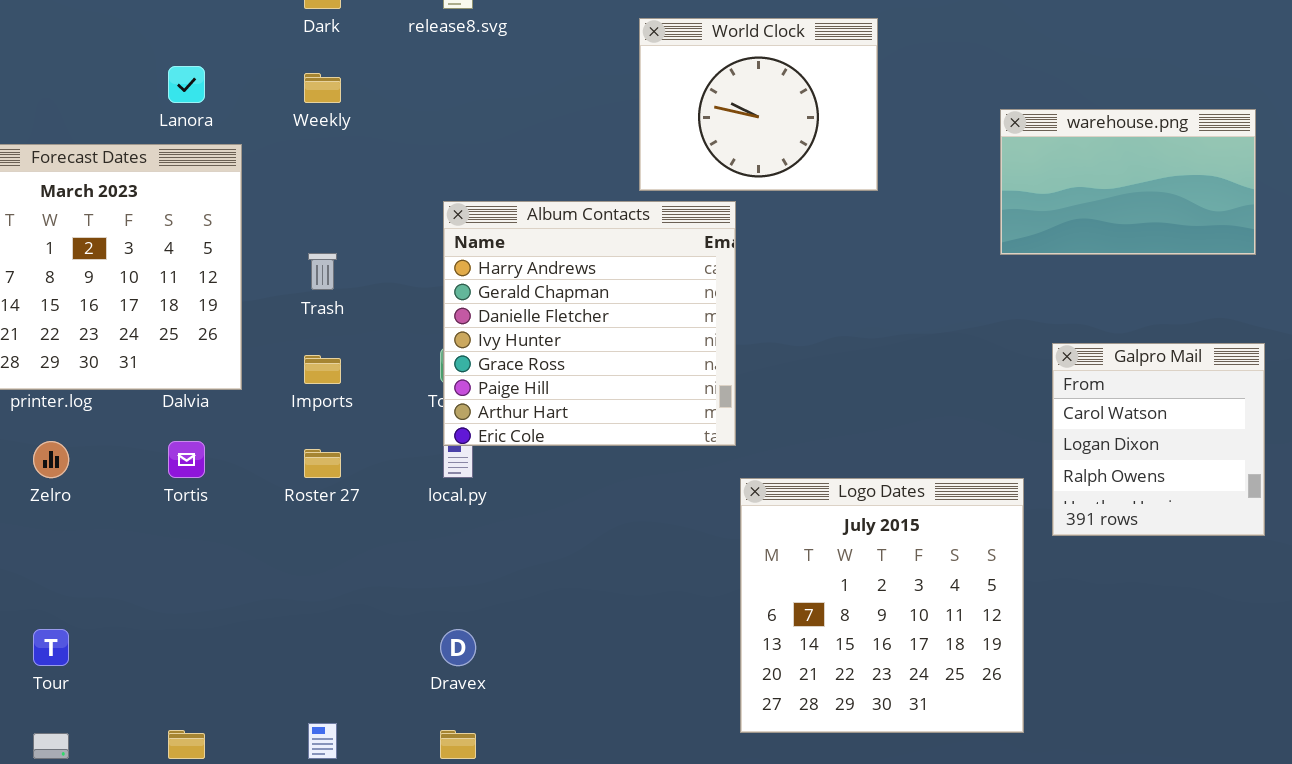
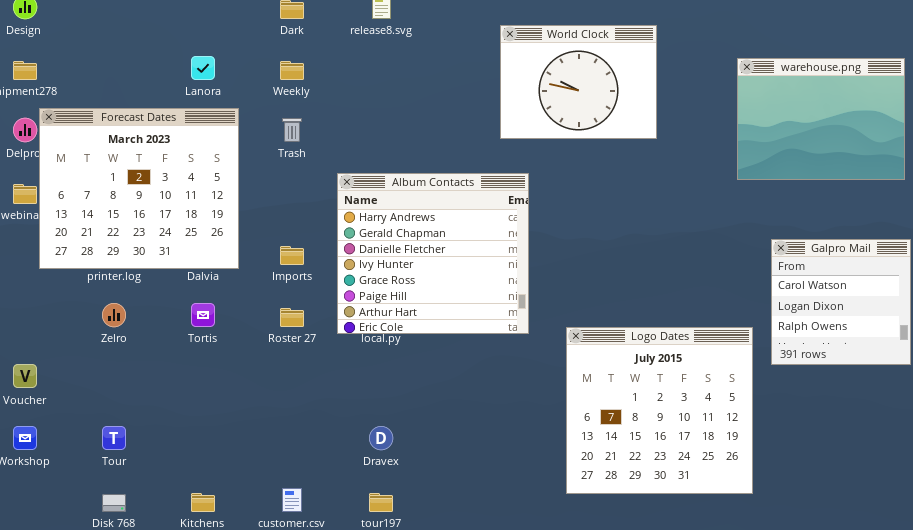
warehouse.png: [1000,109,1256,255] -> [737,58,905,180], resized
Album Contacts: [443,201,736,446] -> [337,173,529,334], moved
Trash: [308,253,337,290] -> [282,118,302,142], moved

